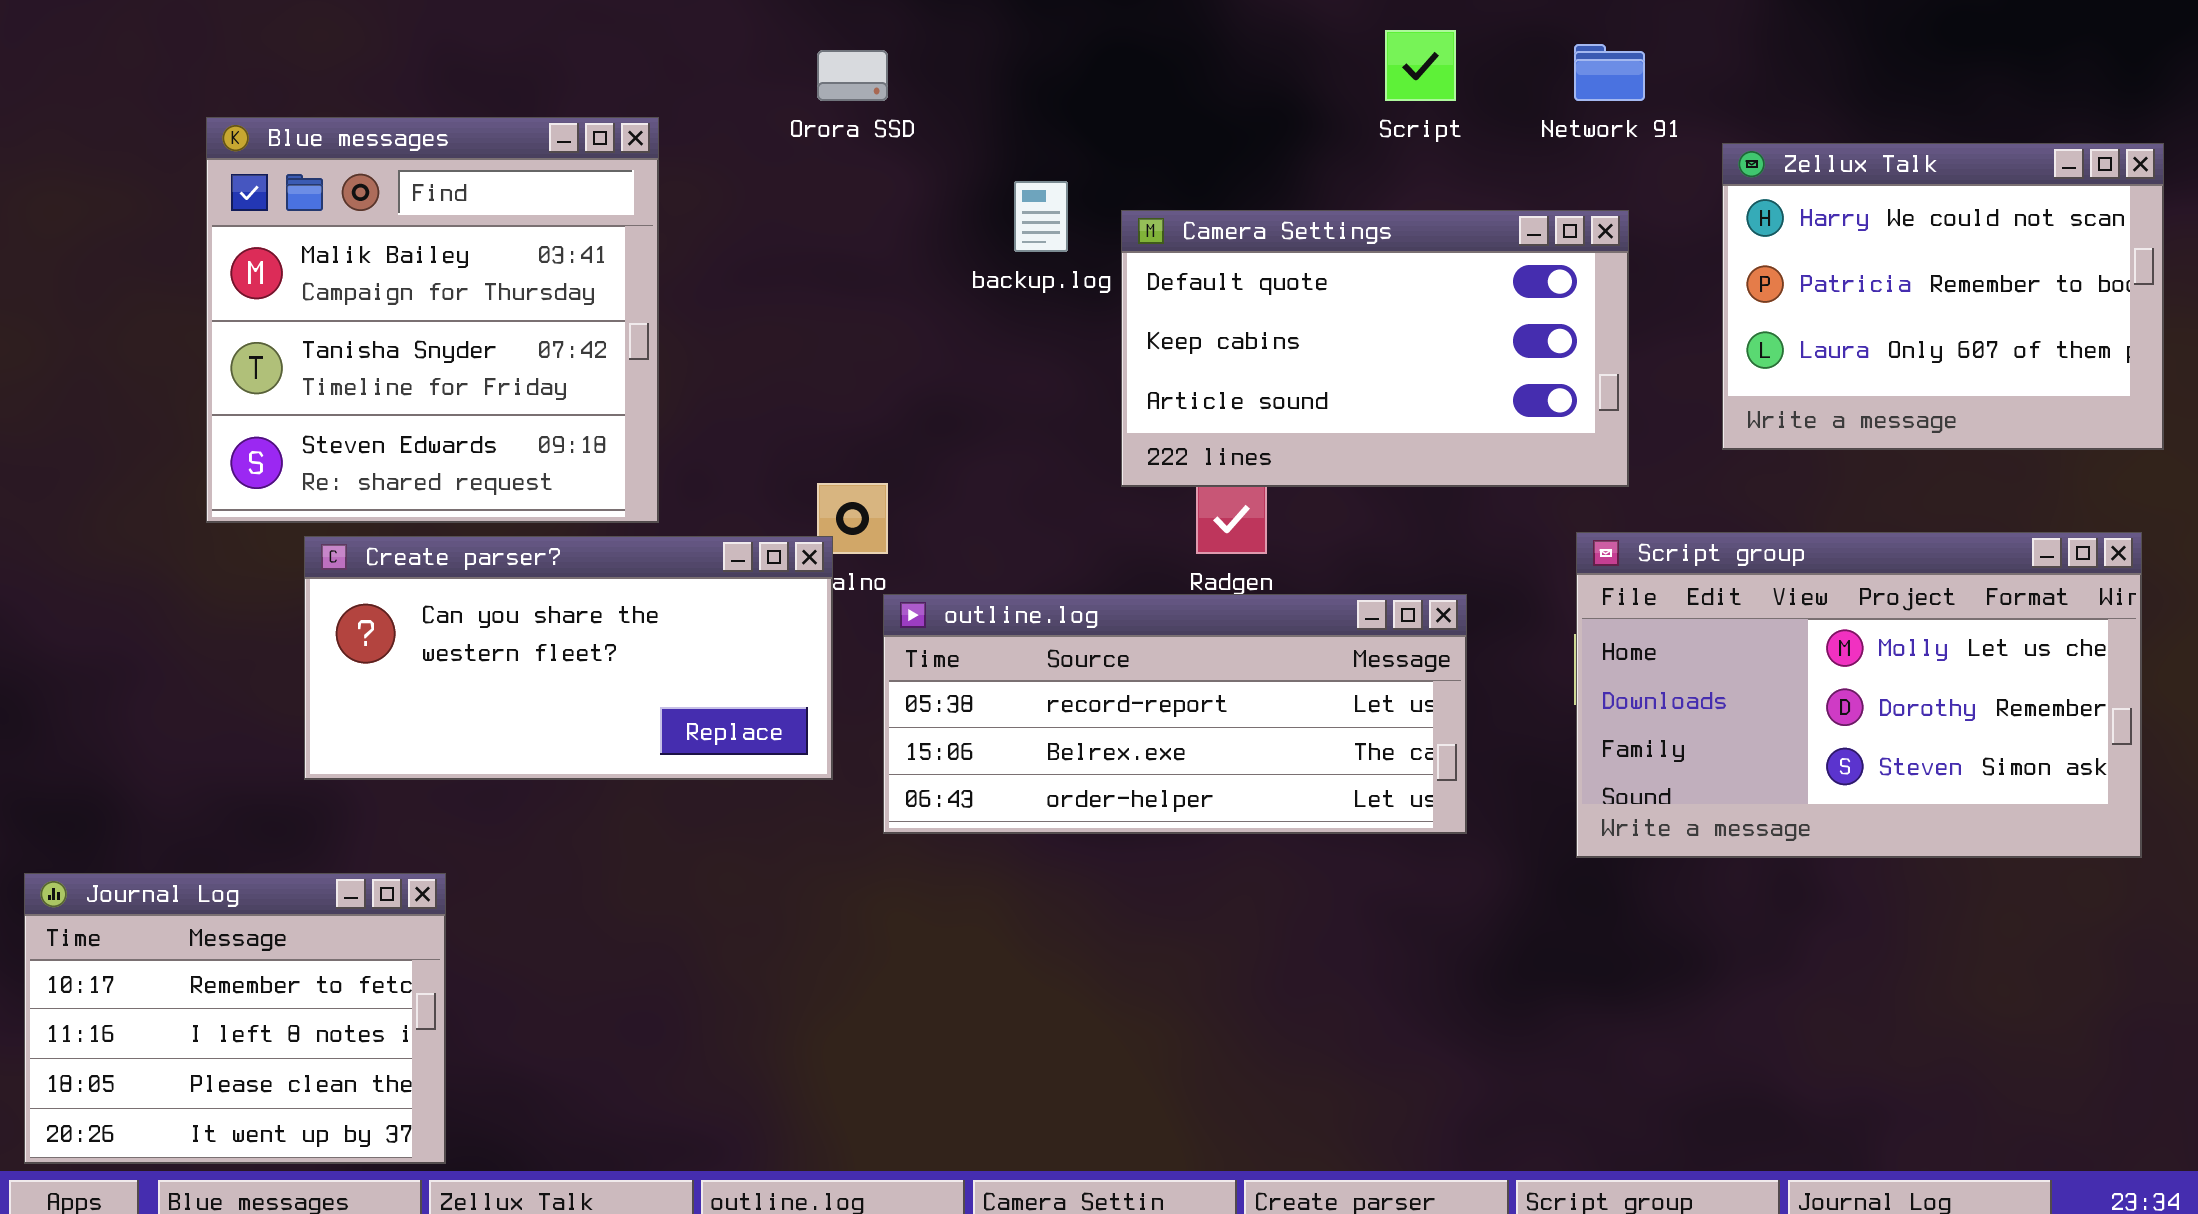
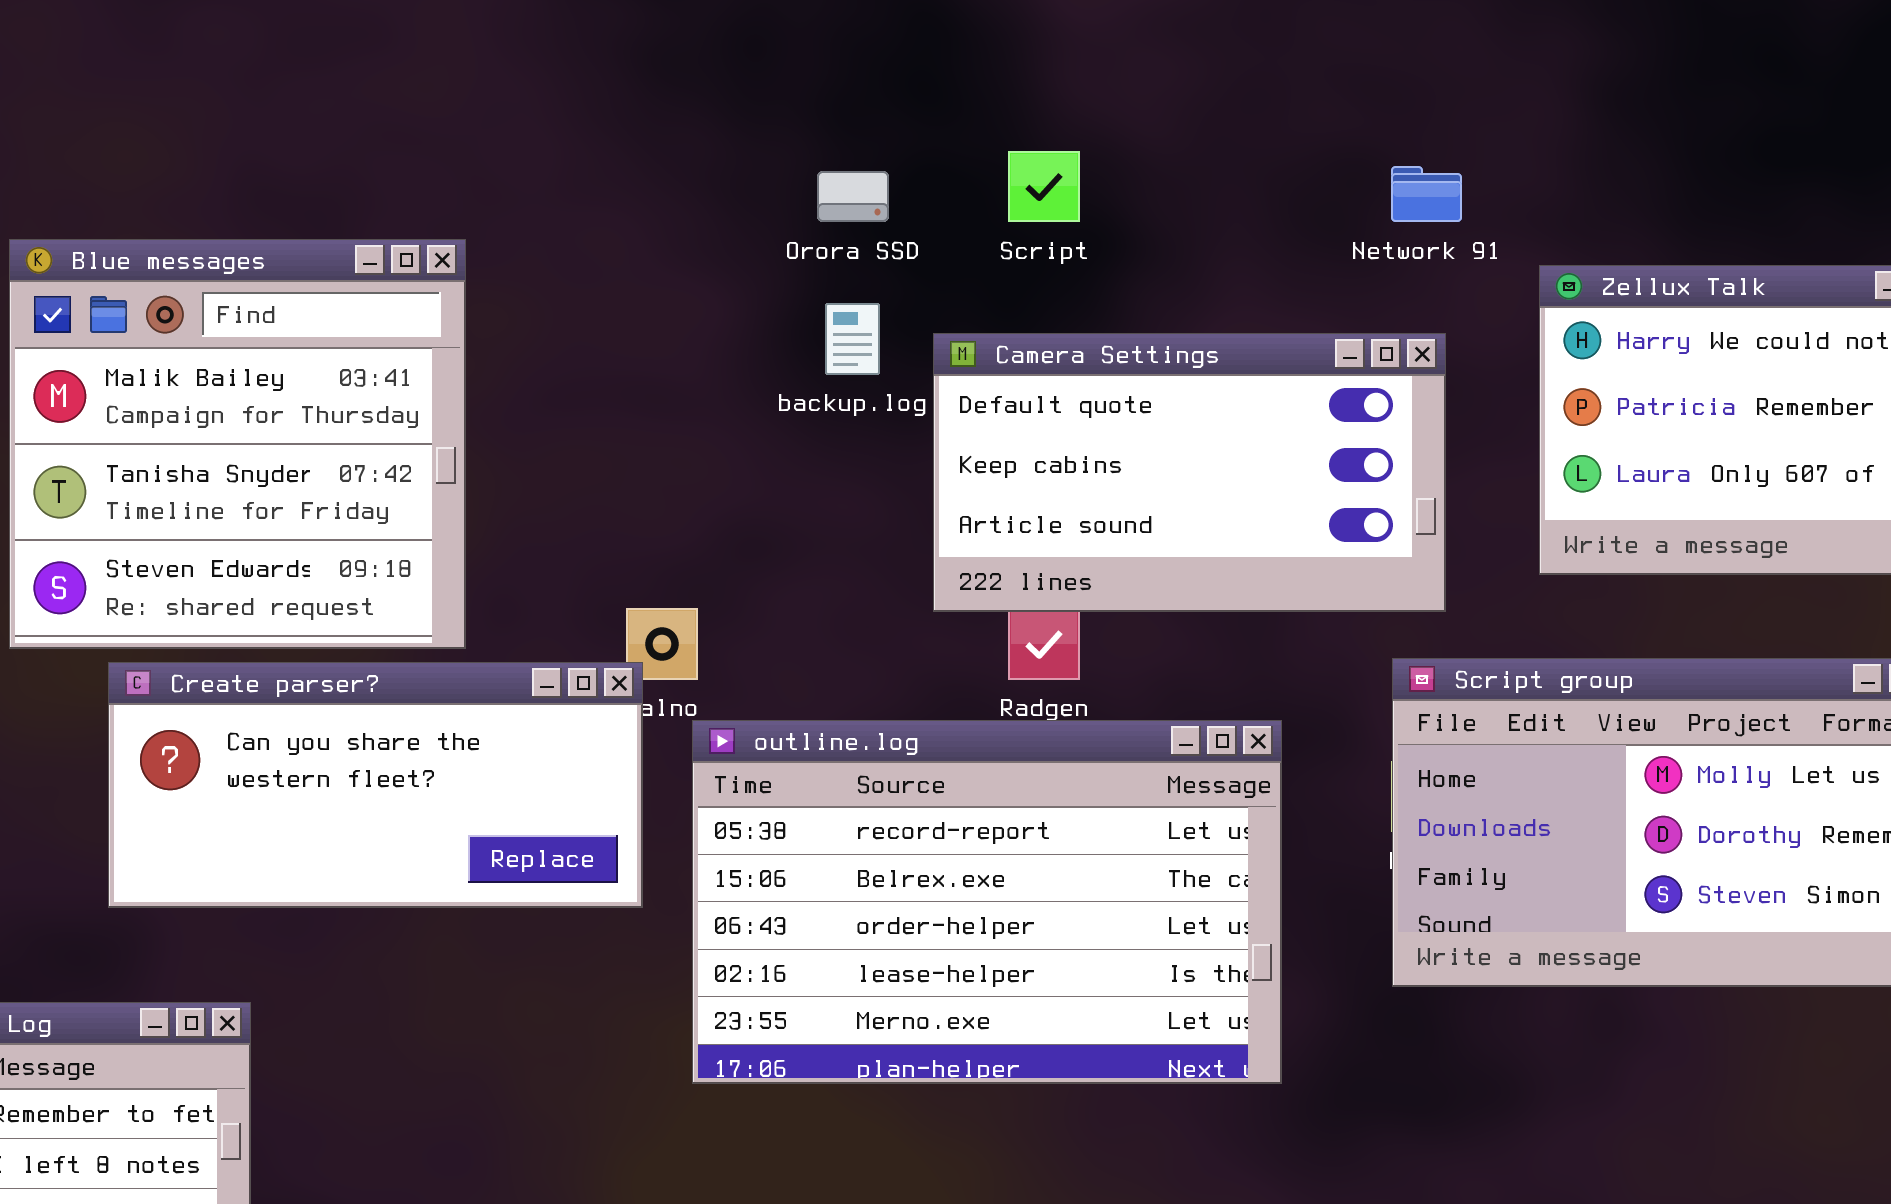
Script: [1385,30,1456,101] -> [1008,151,1080,222], moved
Orora SSD: [817,50,888,101] -> [817,171,889,222], moved
outline.log: [883,594,1467,834] -> [692,720,1282,1084], resized

